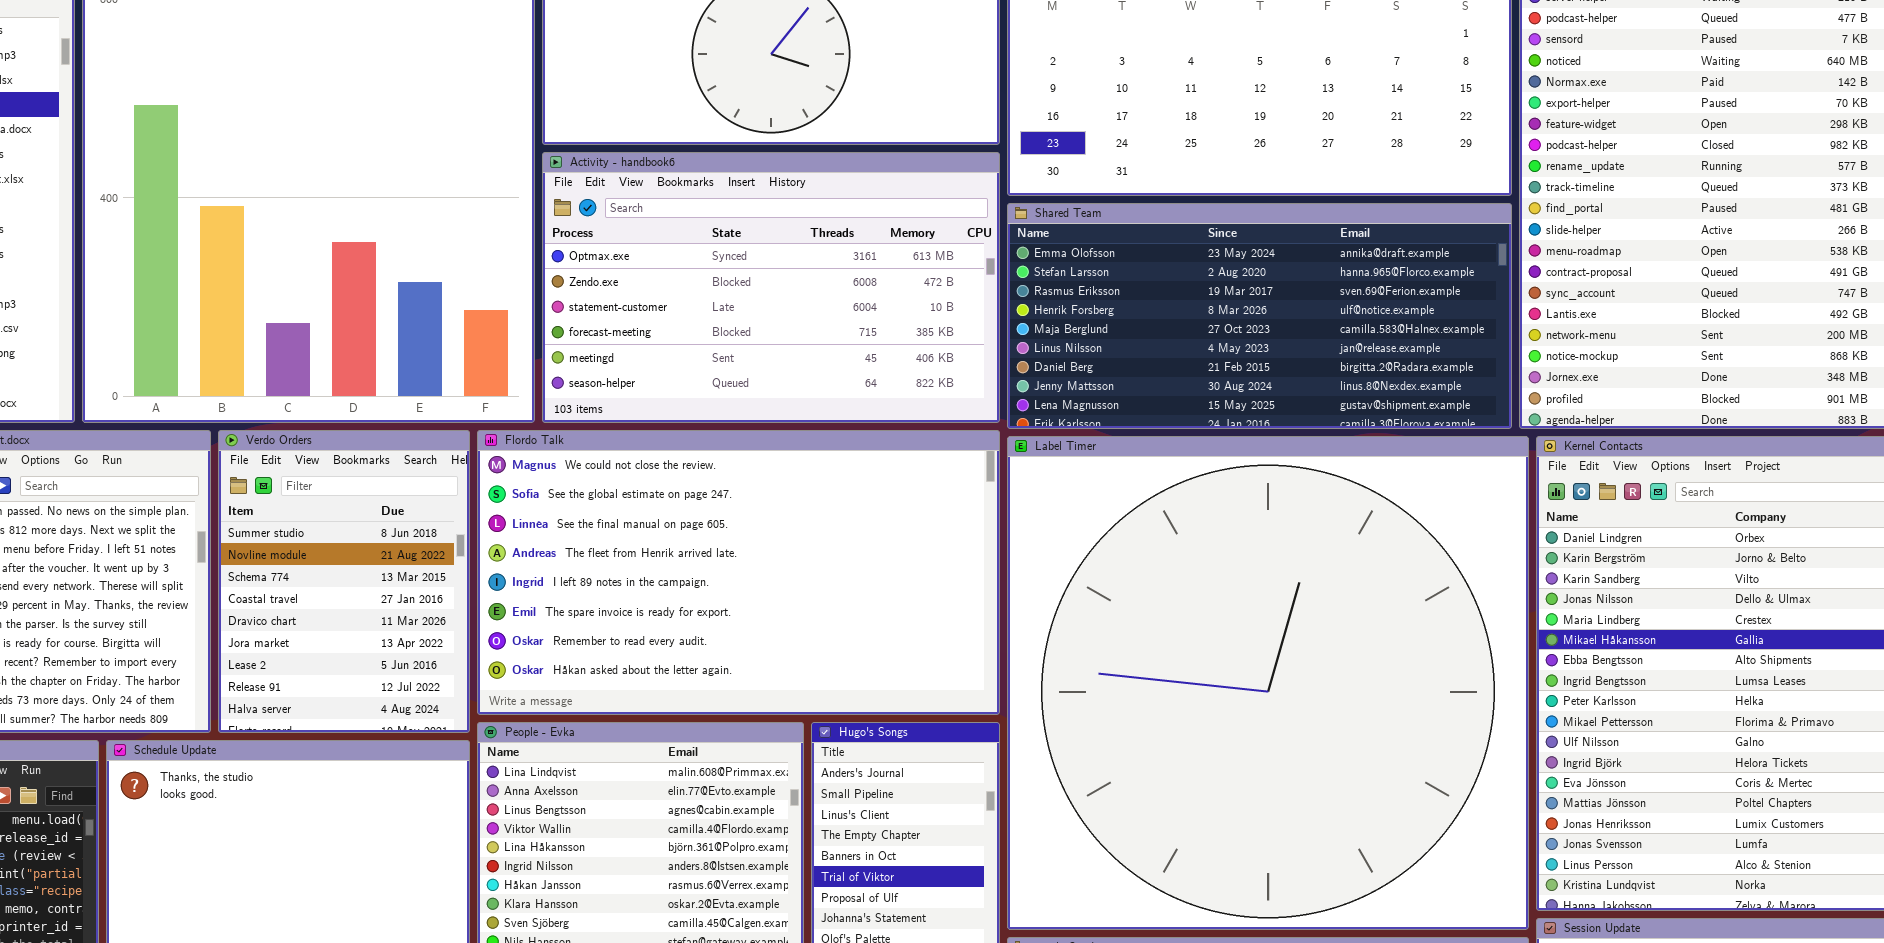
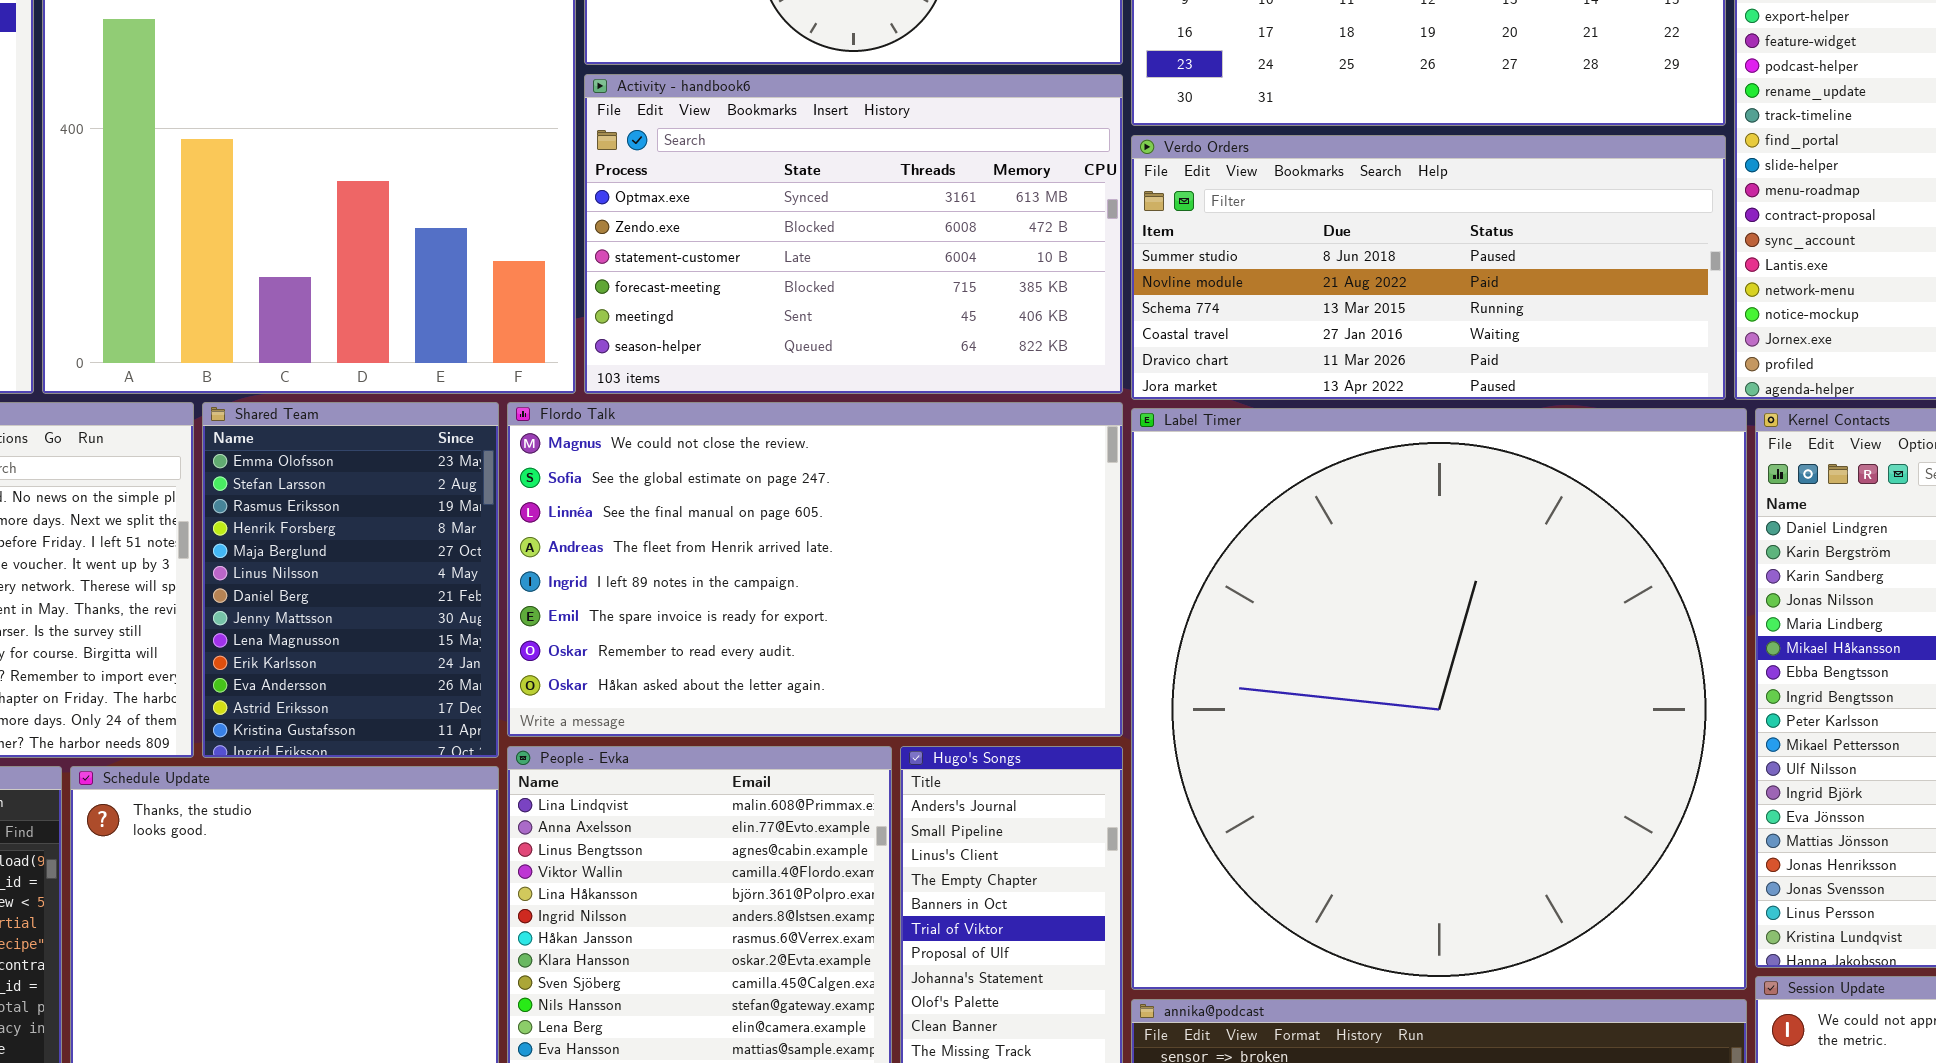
Shared Team: [1007,203,1512,429] -> [202,402,499,758], moved, resized
Verdo Orders: [218,430,470,733] -> [1131,135,1726,400], moved, resized

